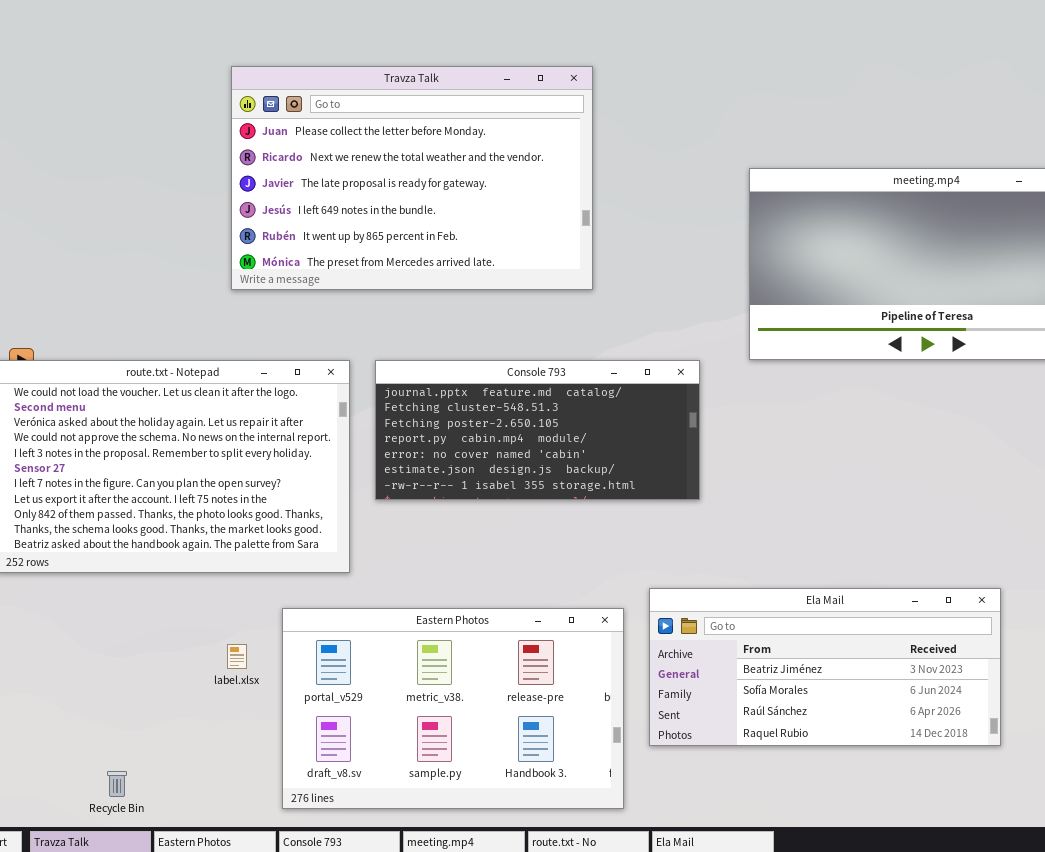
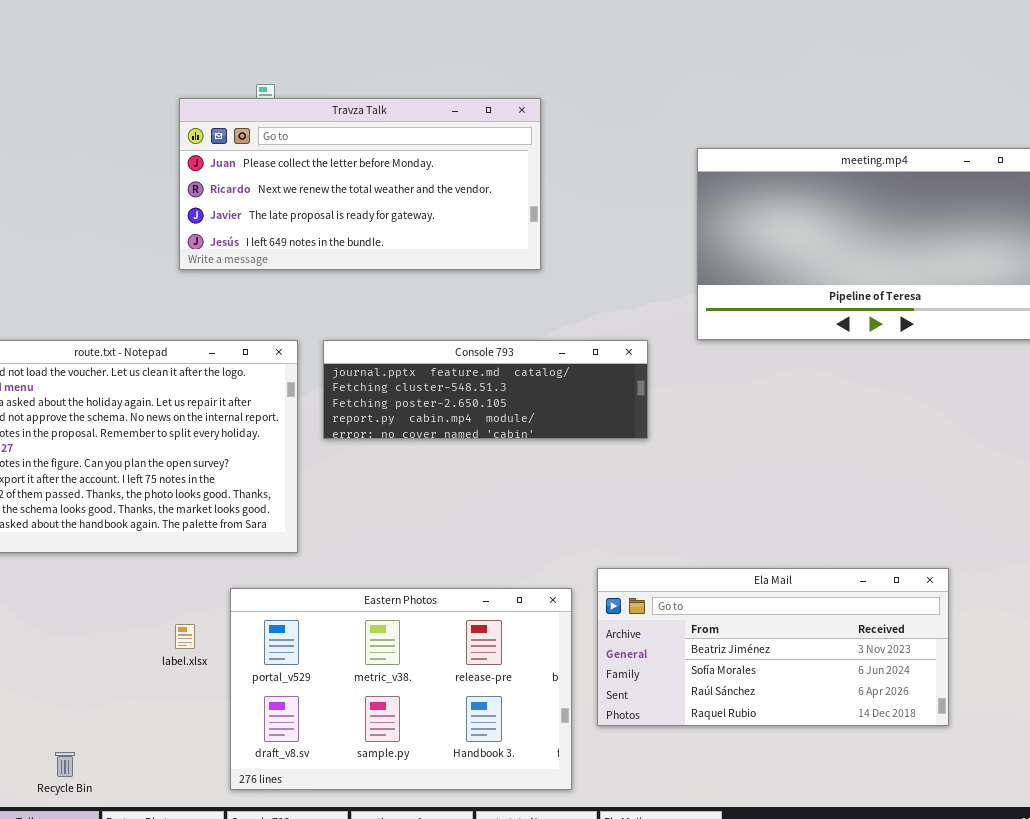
Travza Talk: [231,66,593,290] -> [179,98,541,270], resized
Console 793: [375,360,700,500] -> [323,340,648,439], resized

